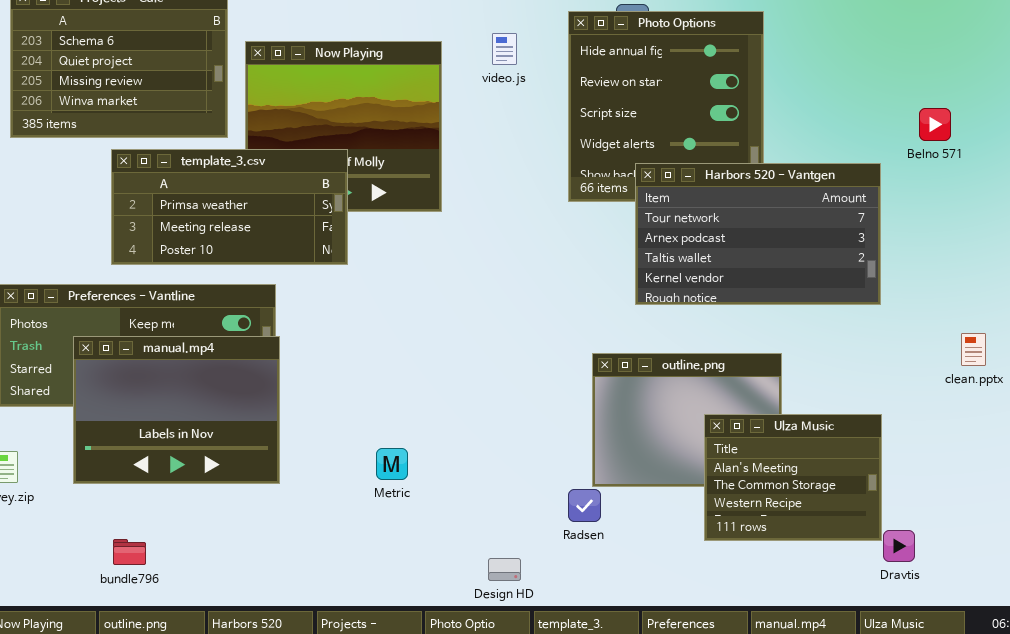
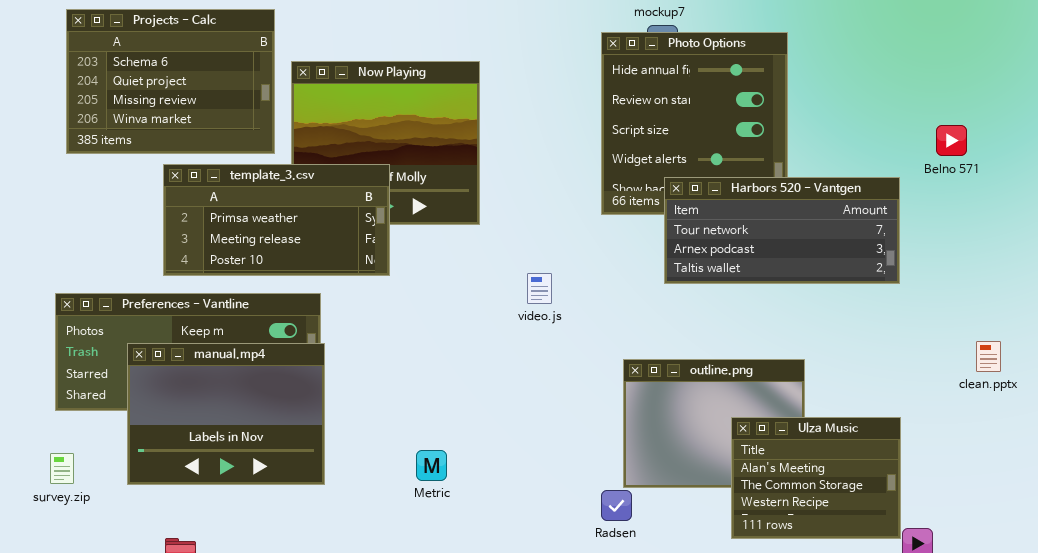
video.js: [492,33,517,65] -> [527,273,552,304], moved
Harbors 520 - Vantgen: [635,163,881,305] -> [664,177,900,284], resized

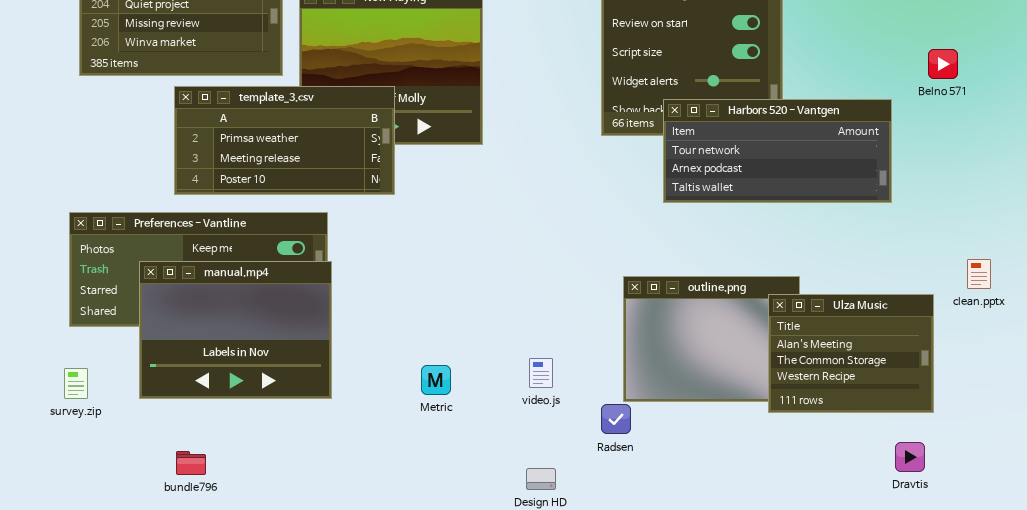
video.js: [527,273,552,304] -> [529,358,553,388], moved
Ulza Music: [731,417,901,539] -> [768,294,934,413], moved

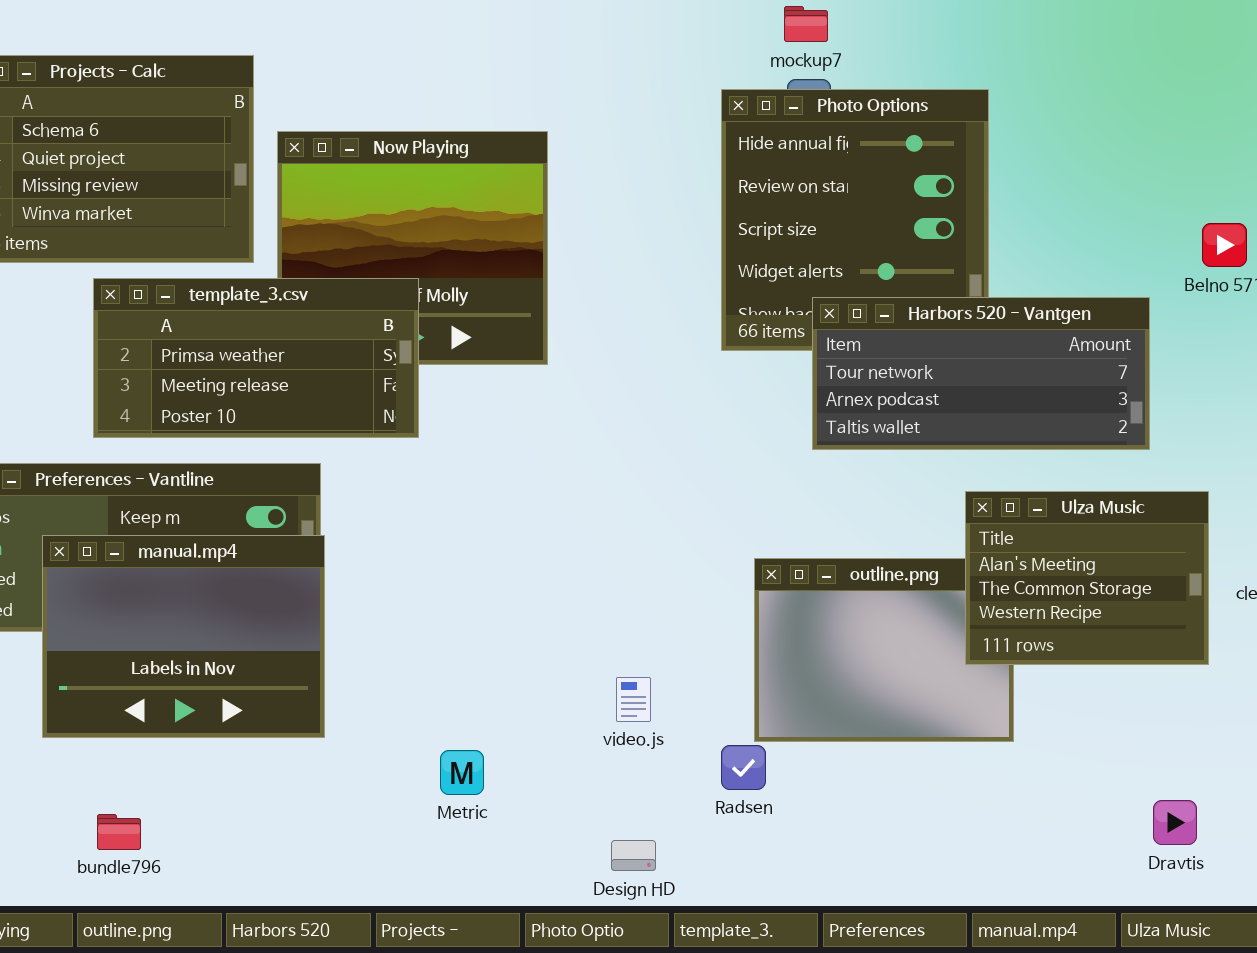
Ulza Music: [768,294,934,413] -> [965,491,1209,665], moved
Metric: [421,365,451,395] -> [440,750,484,795], moved

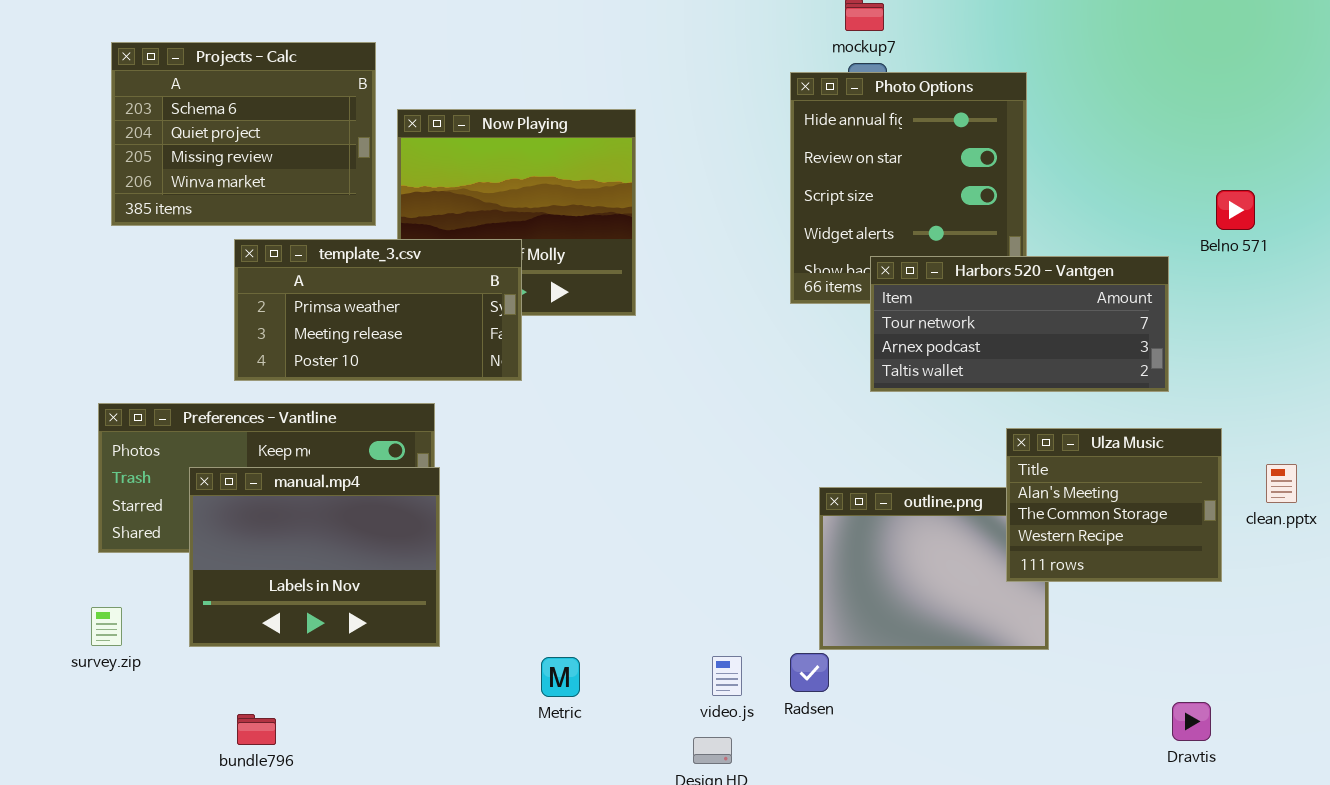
video.js: [616,677,651,722] -> [712,656,742,696], moved

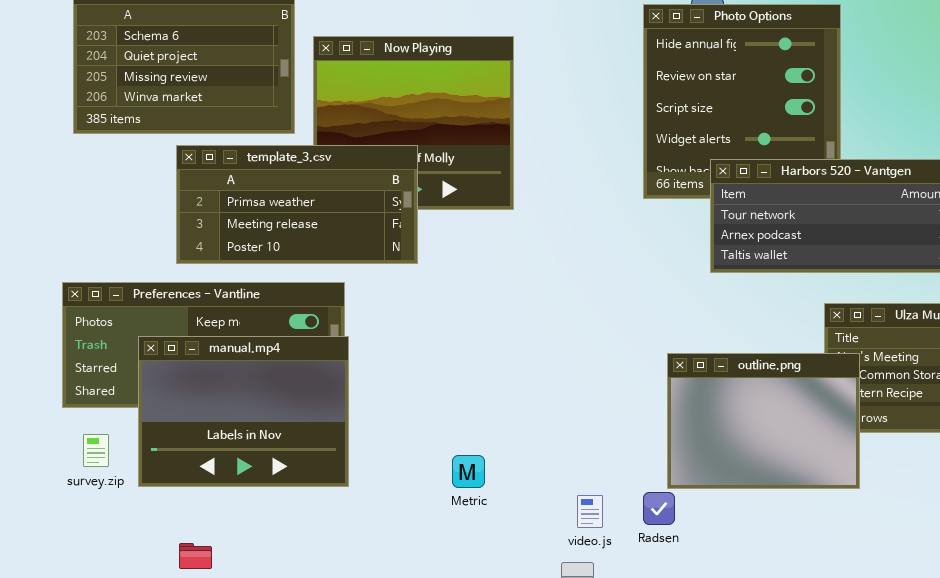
outline.png: [819,487,1049,650] -> [667,353,860,489], raised
survey.zip: [91,607,122,646] -> [83,434,109,467], moved
Metric: [541,657,580,697] -> [452,455,485,488], moved

